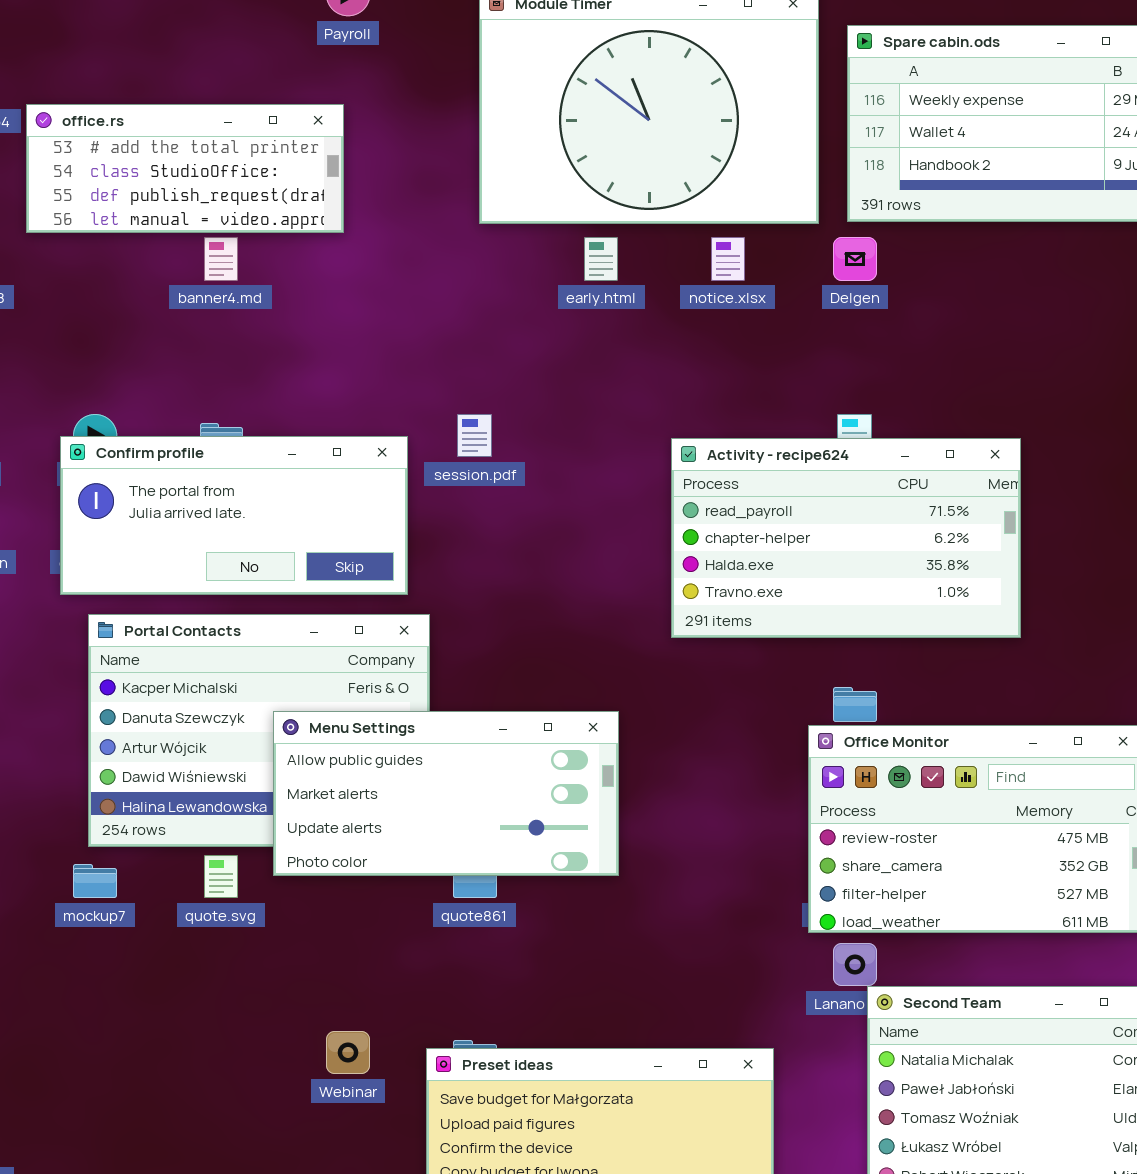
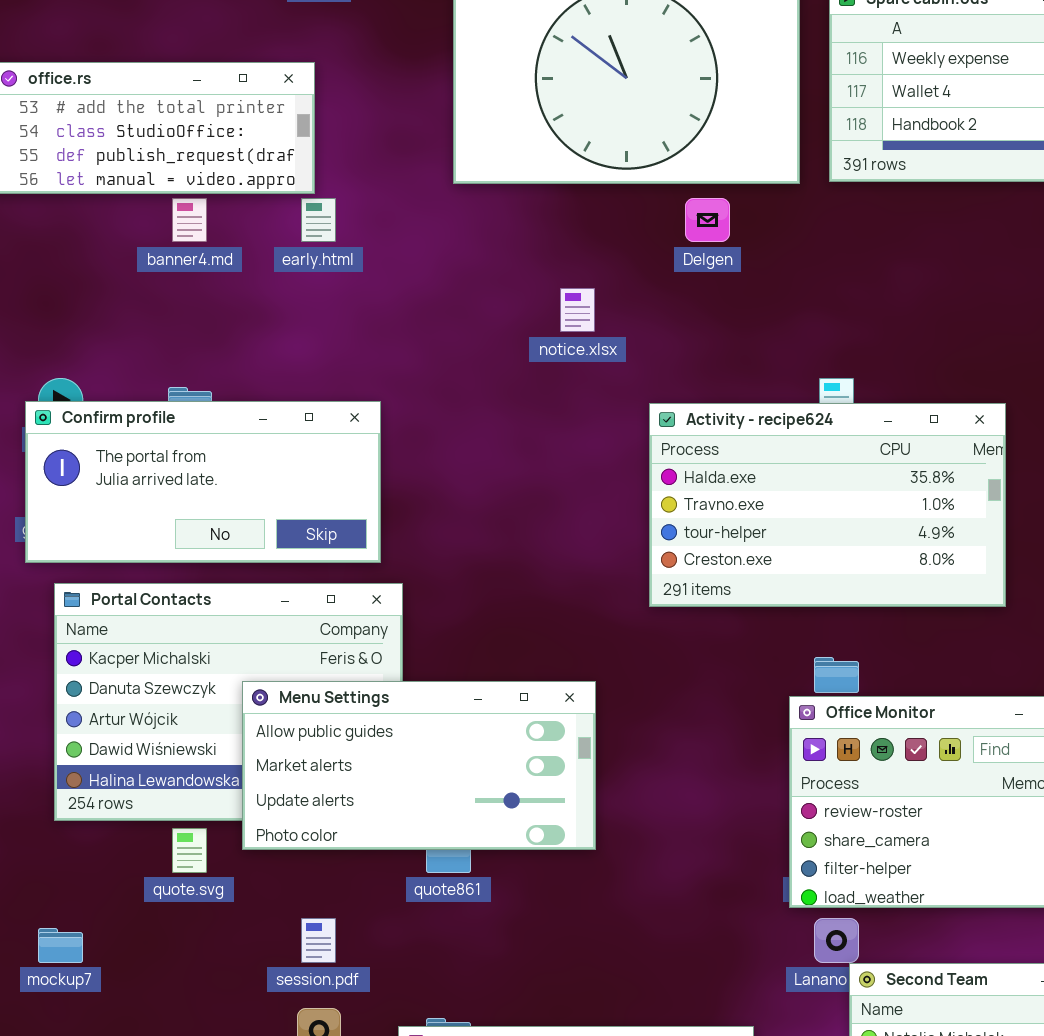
early.html: [584,237,618,281] -> [301,198,336,242], moved
notice.xlsx: [711,237,745,281] -> [560,288,595,332], moved
Delgen: [833,237,877,281] -> [685,198,730,242], moved
session.pdf: [457,414,492,457] -> [301,918,336,963], moved
Activity - recipe624: [671,438,1021,638] -> [649,403,1006,607], scrolled down 2 rows
mockup7: [73,864,117,898] -> [38,928,83,963], moved

